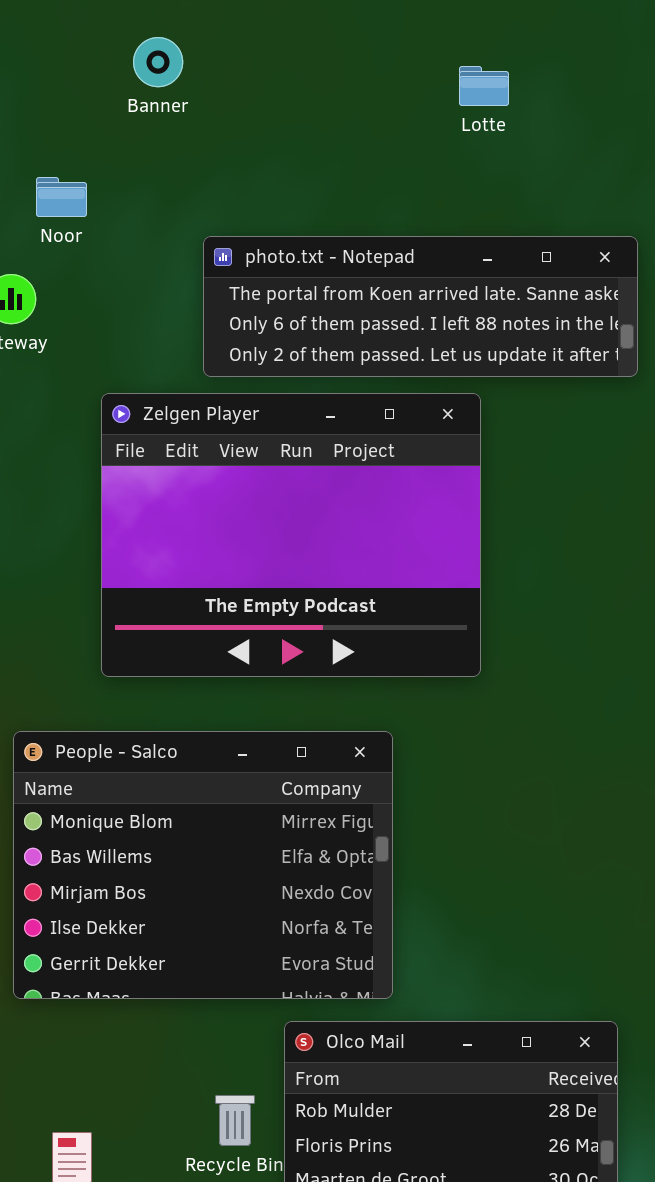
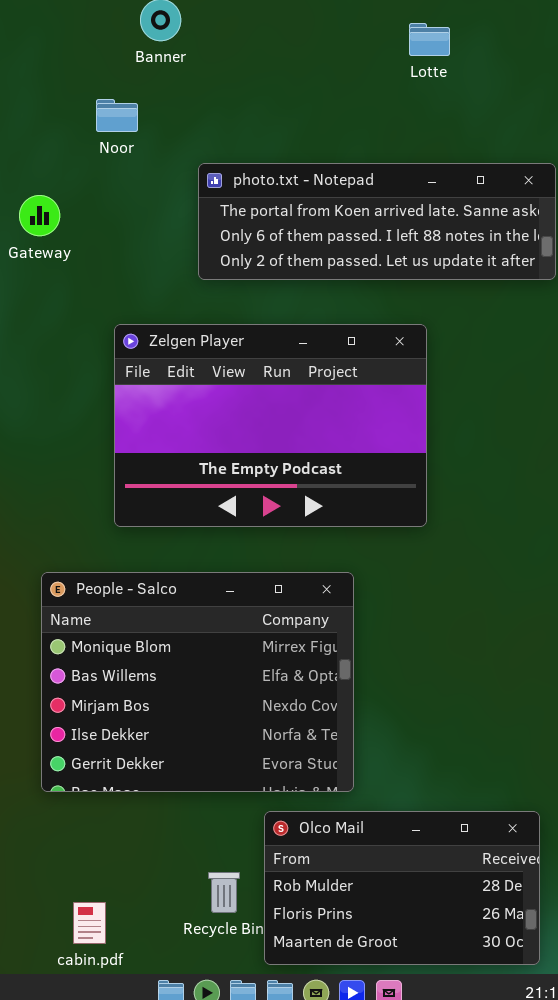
Noor: [36,177,87,217] -> [96,99,138,132], moved
Zelgen Player: [101,393,481,677] -> [114,324,427,527], resized

